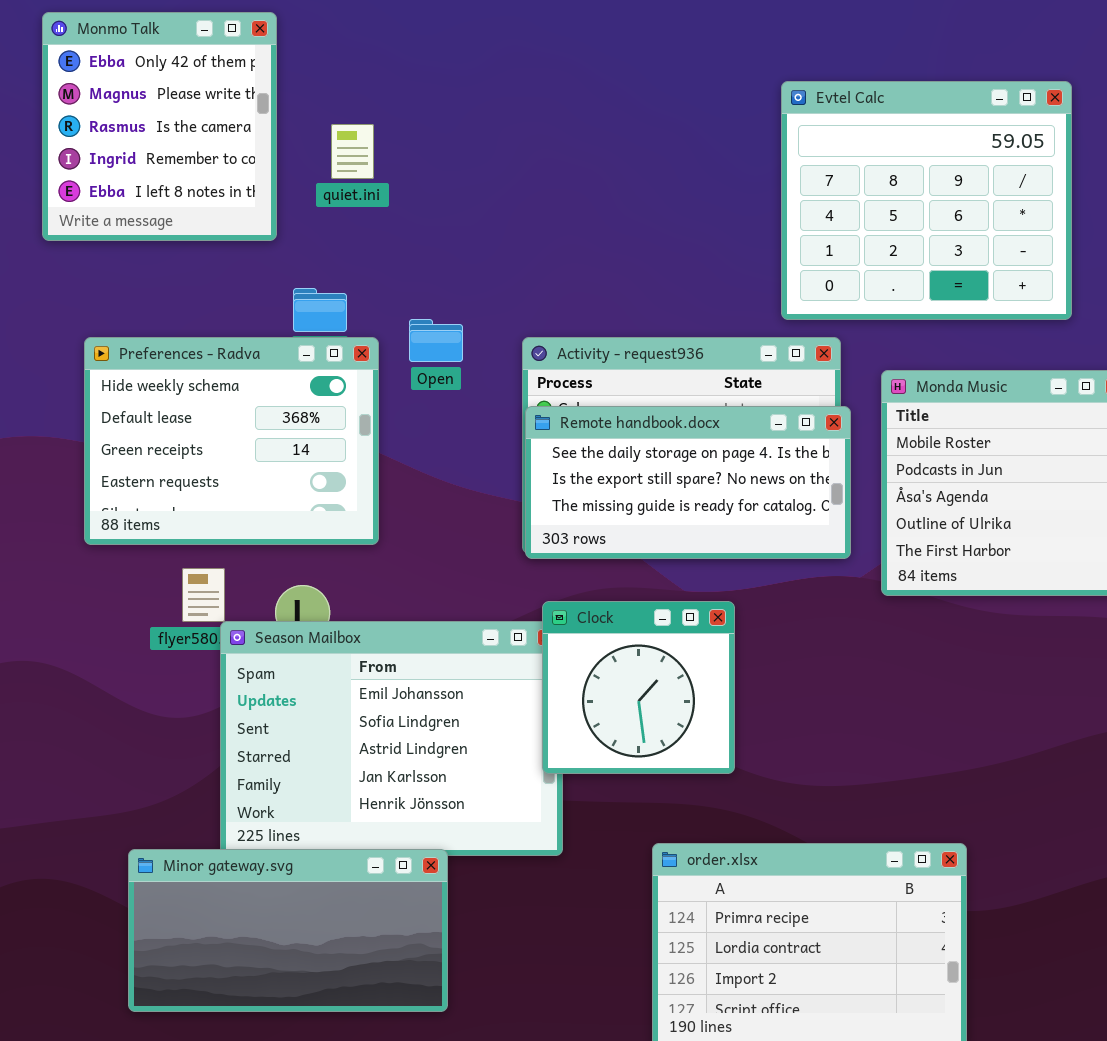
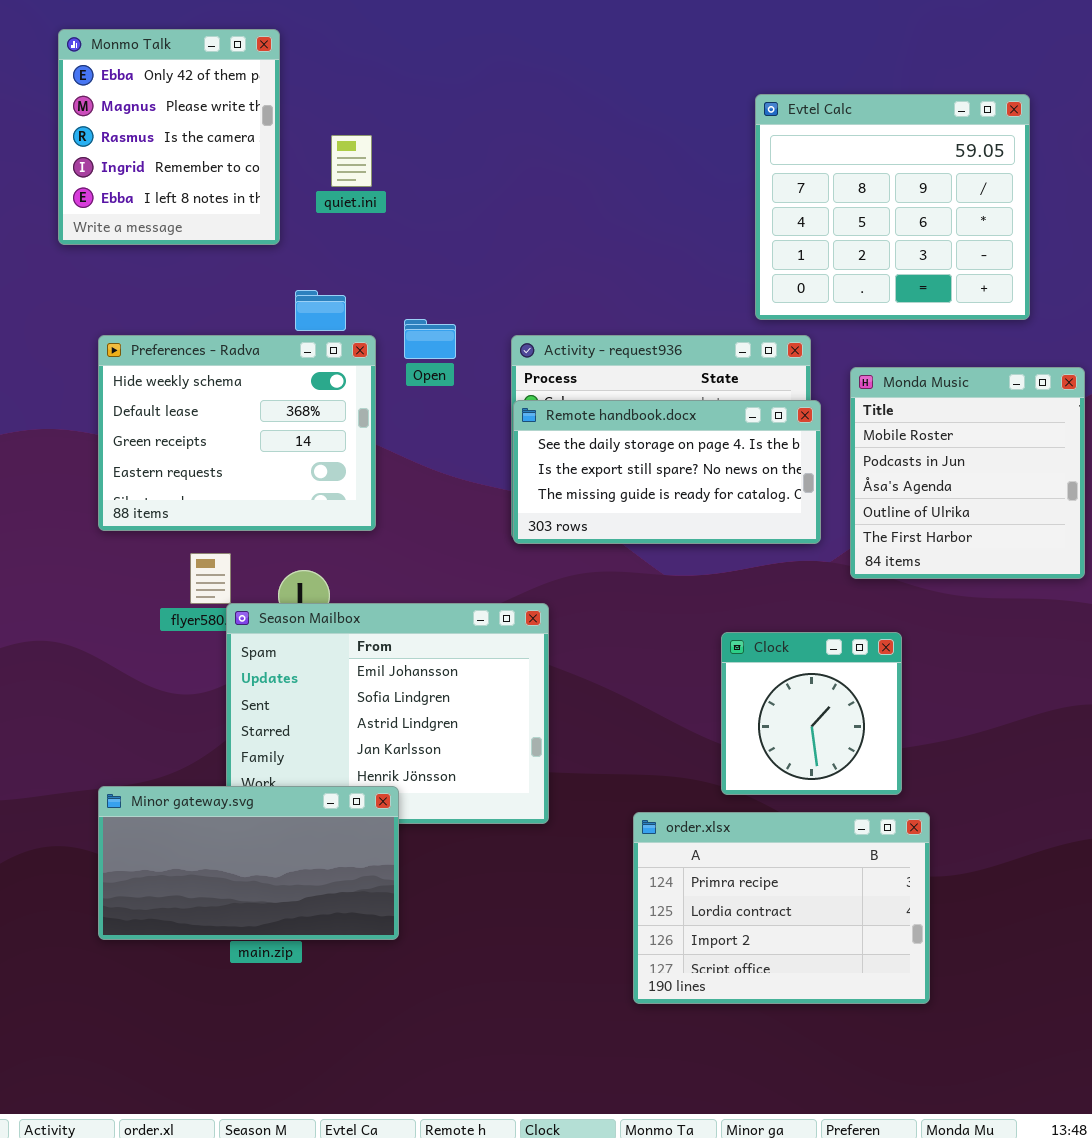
Clock: [542,601,735,774] -> [721,632,902,795], moved
Minor gateway.svg: [128,849,448,1012] -> [98,786,399,940], moved

